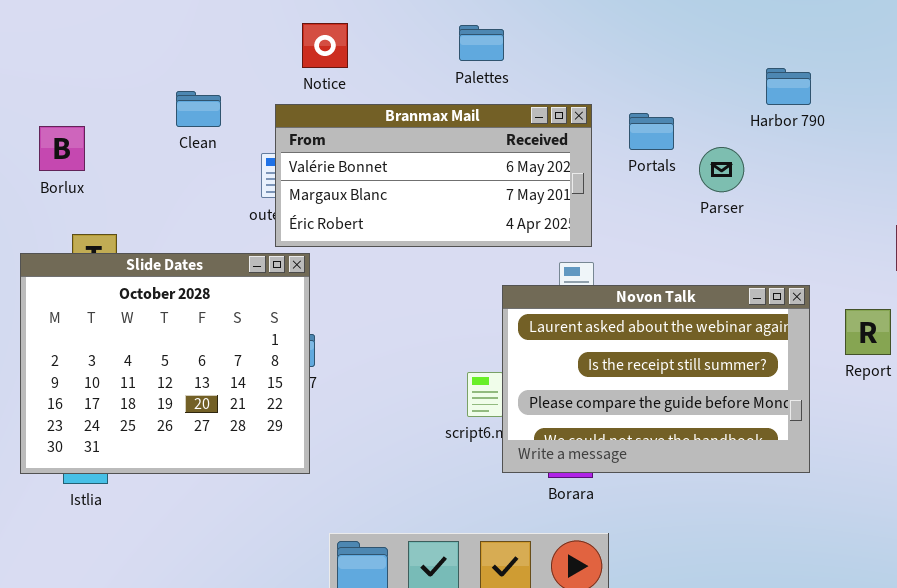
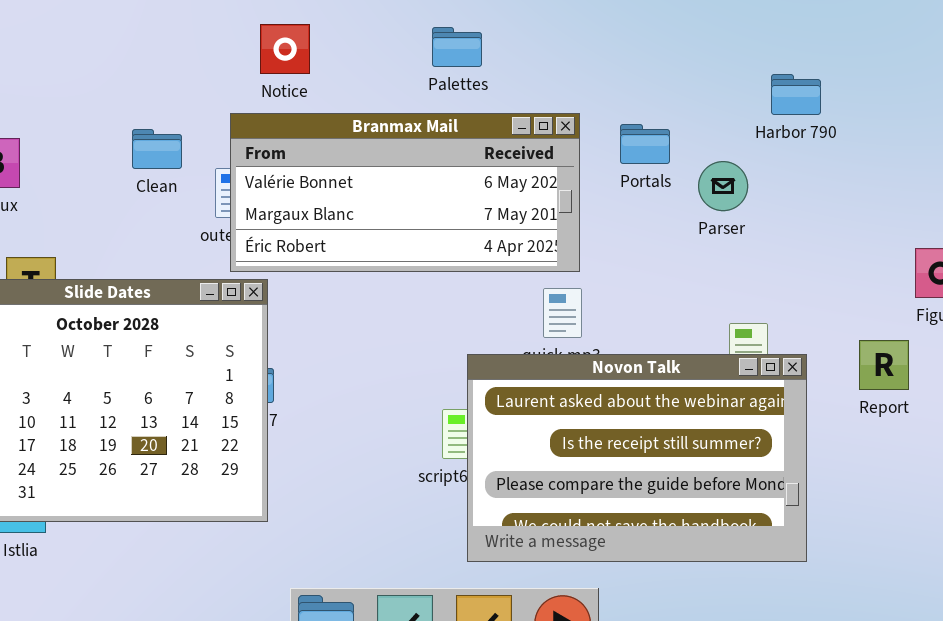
Clean: [176,91,221,127] -> [132,129,182,169], moved
Novon Talk: [502,285,810,473] -> [467,354,807,562], moved

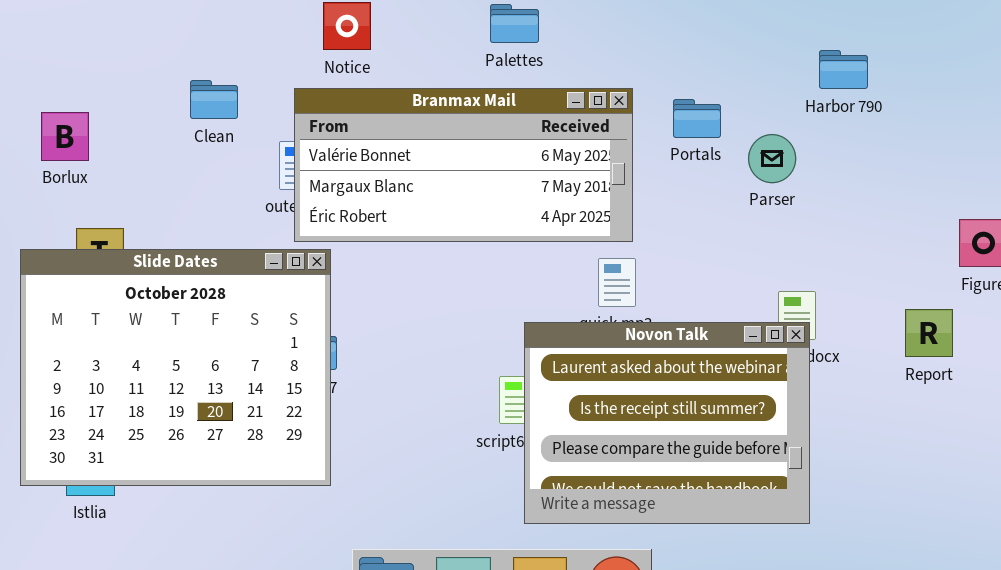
Clean: [132,129,182,169] -> [190,80,238,119], moved
Novon Talk: [467,354,807,562] -> [524,322,810,524], resized

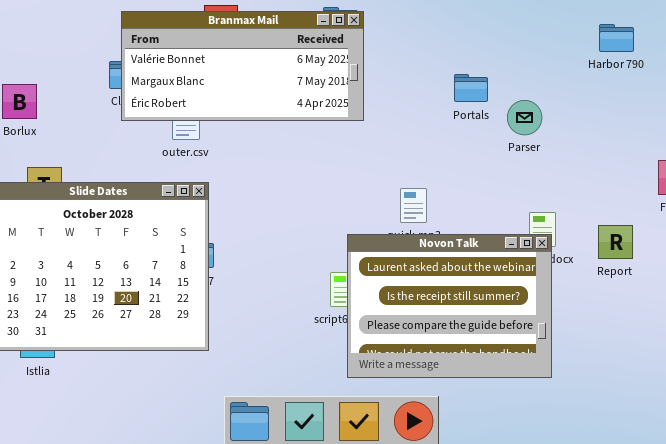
Harbor 790: [819,50,868,89] -> [599,24,634,52], moved
Branmax Mail: [294,88,633,242] -> [121,11,364,121], moved
Report: [905,309,953,357] -> [598,225,633,259], moved

